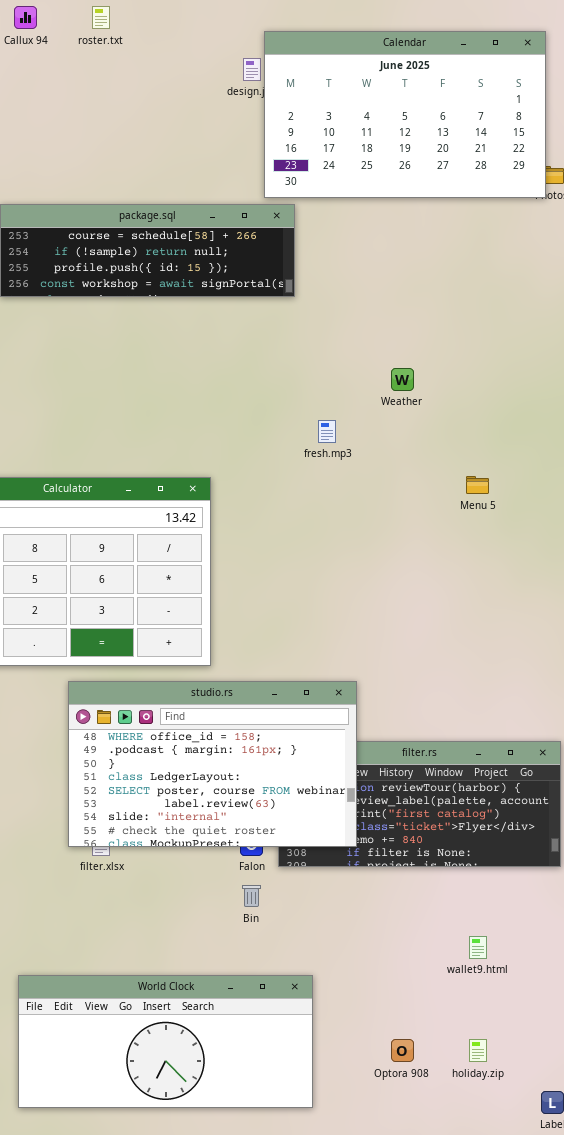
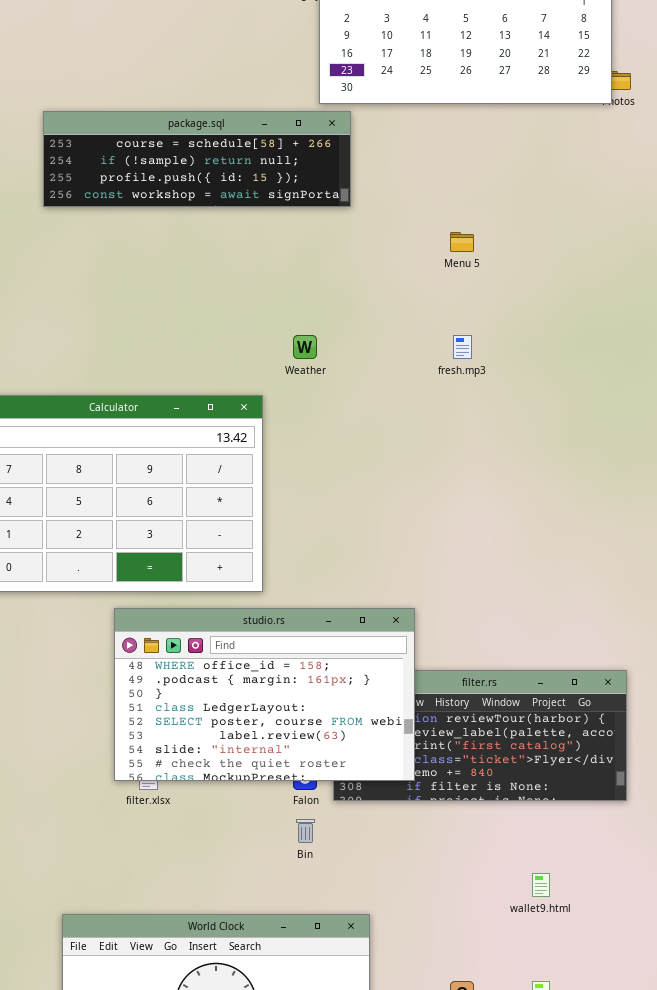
Weather: [391,368,414,391] -> [293,335,317,359], moved
fresh.mp3: [318,420,336,443] -> [453,335,472,359], moved
Menu 5: [466,476,489,494] -> [450,232,474,252], moved

